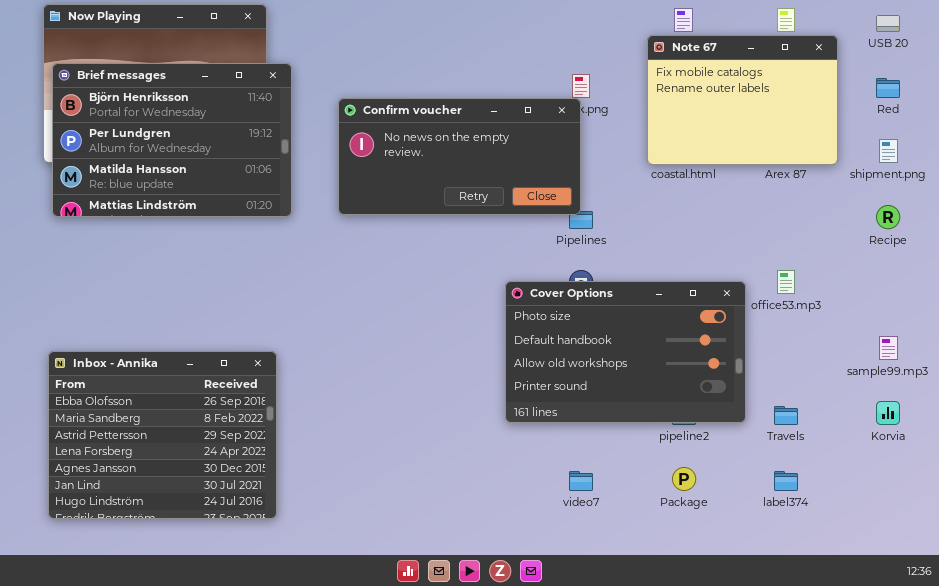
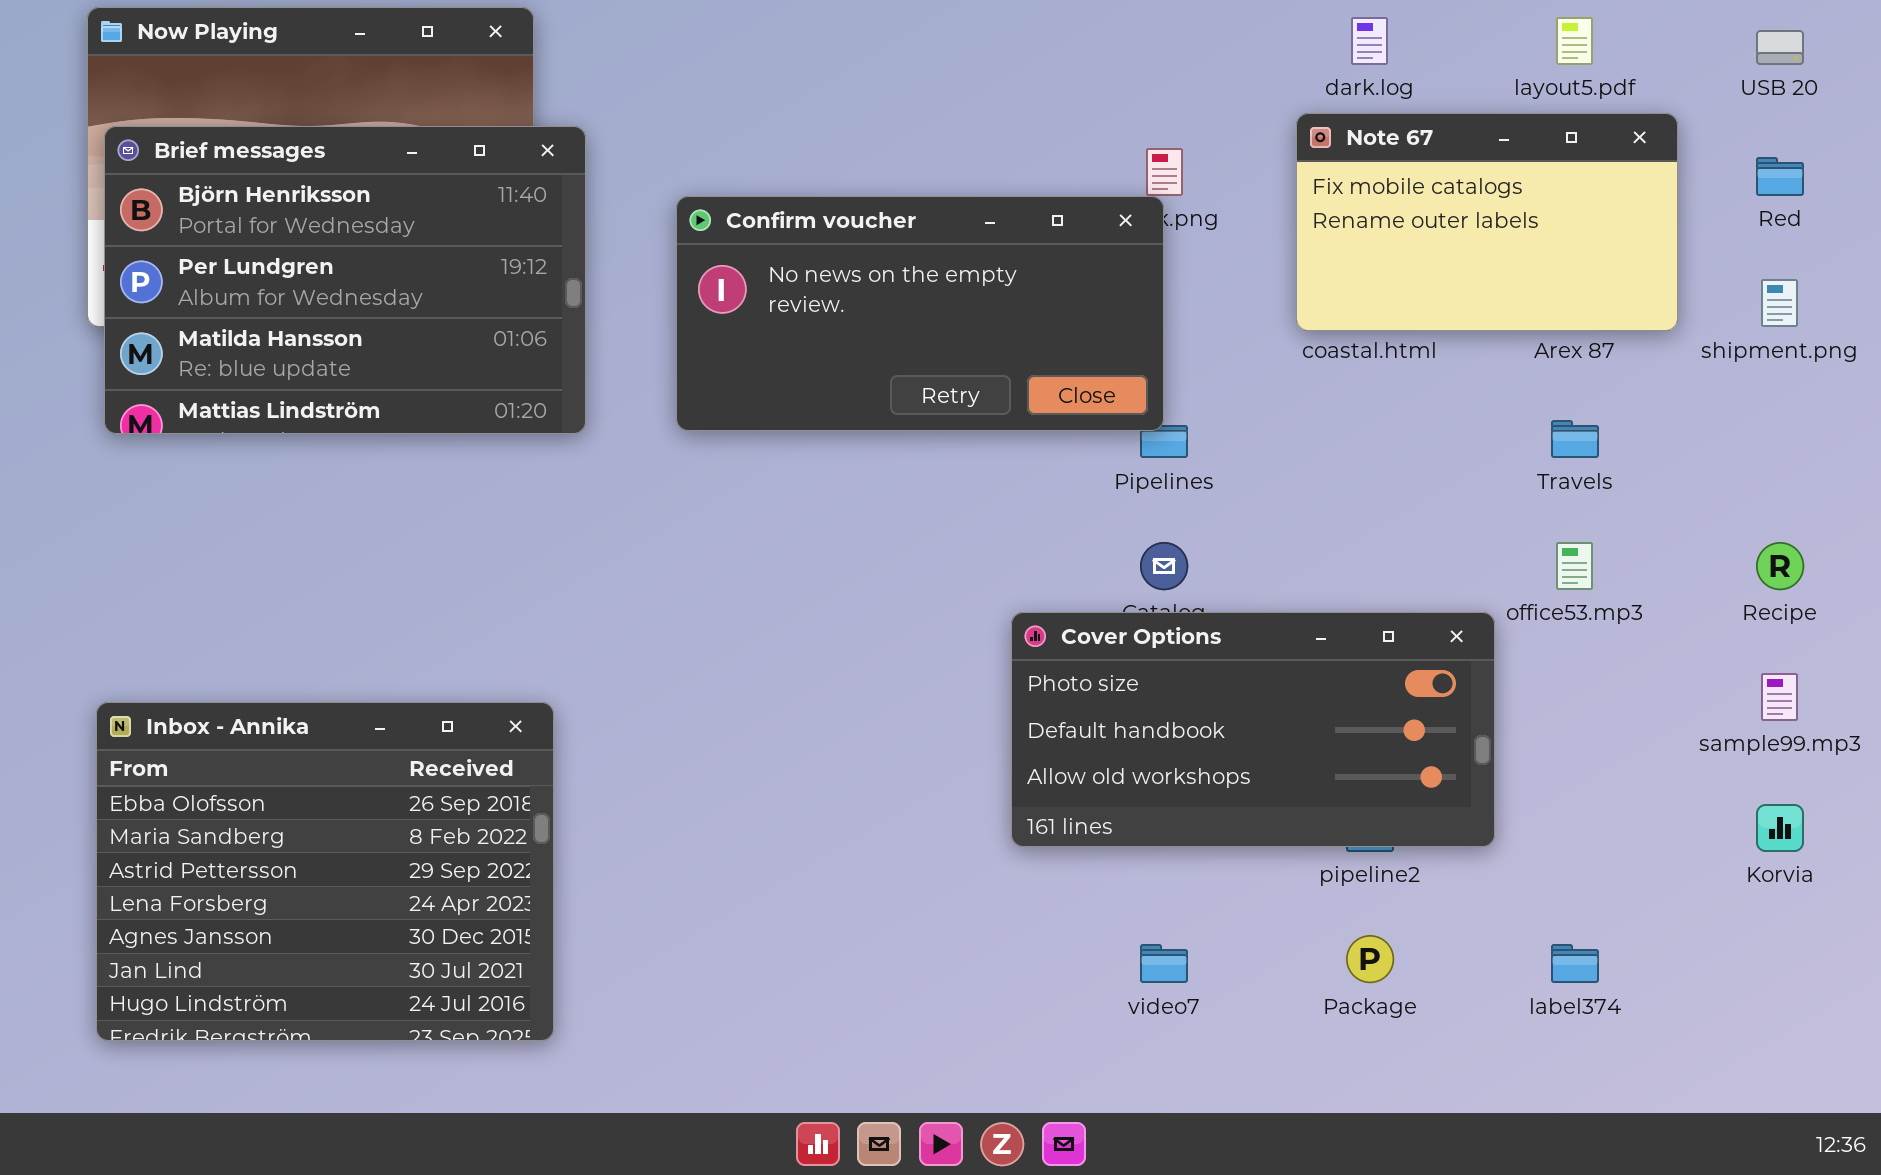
Note 67: [647,35,838,165] -> [1296,113,1678,331], resized
Recipe: [876,205,900,229] -> [1756,542,1804,590], moved
Cover Options: [505,281,746,423] -> [1011,612,1495,847], resized
Travels: [774,406,798,425] -> [1551,420,1599,458], moved

